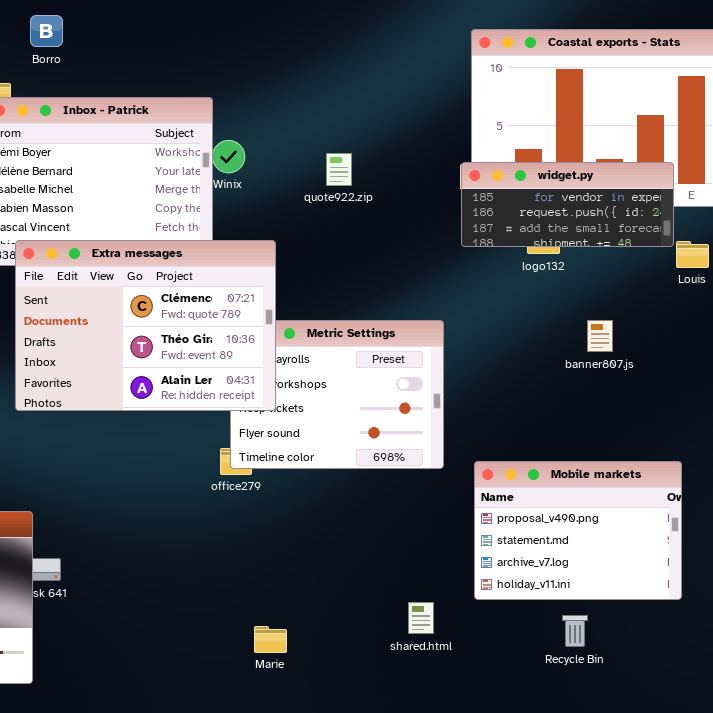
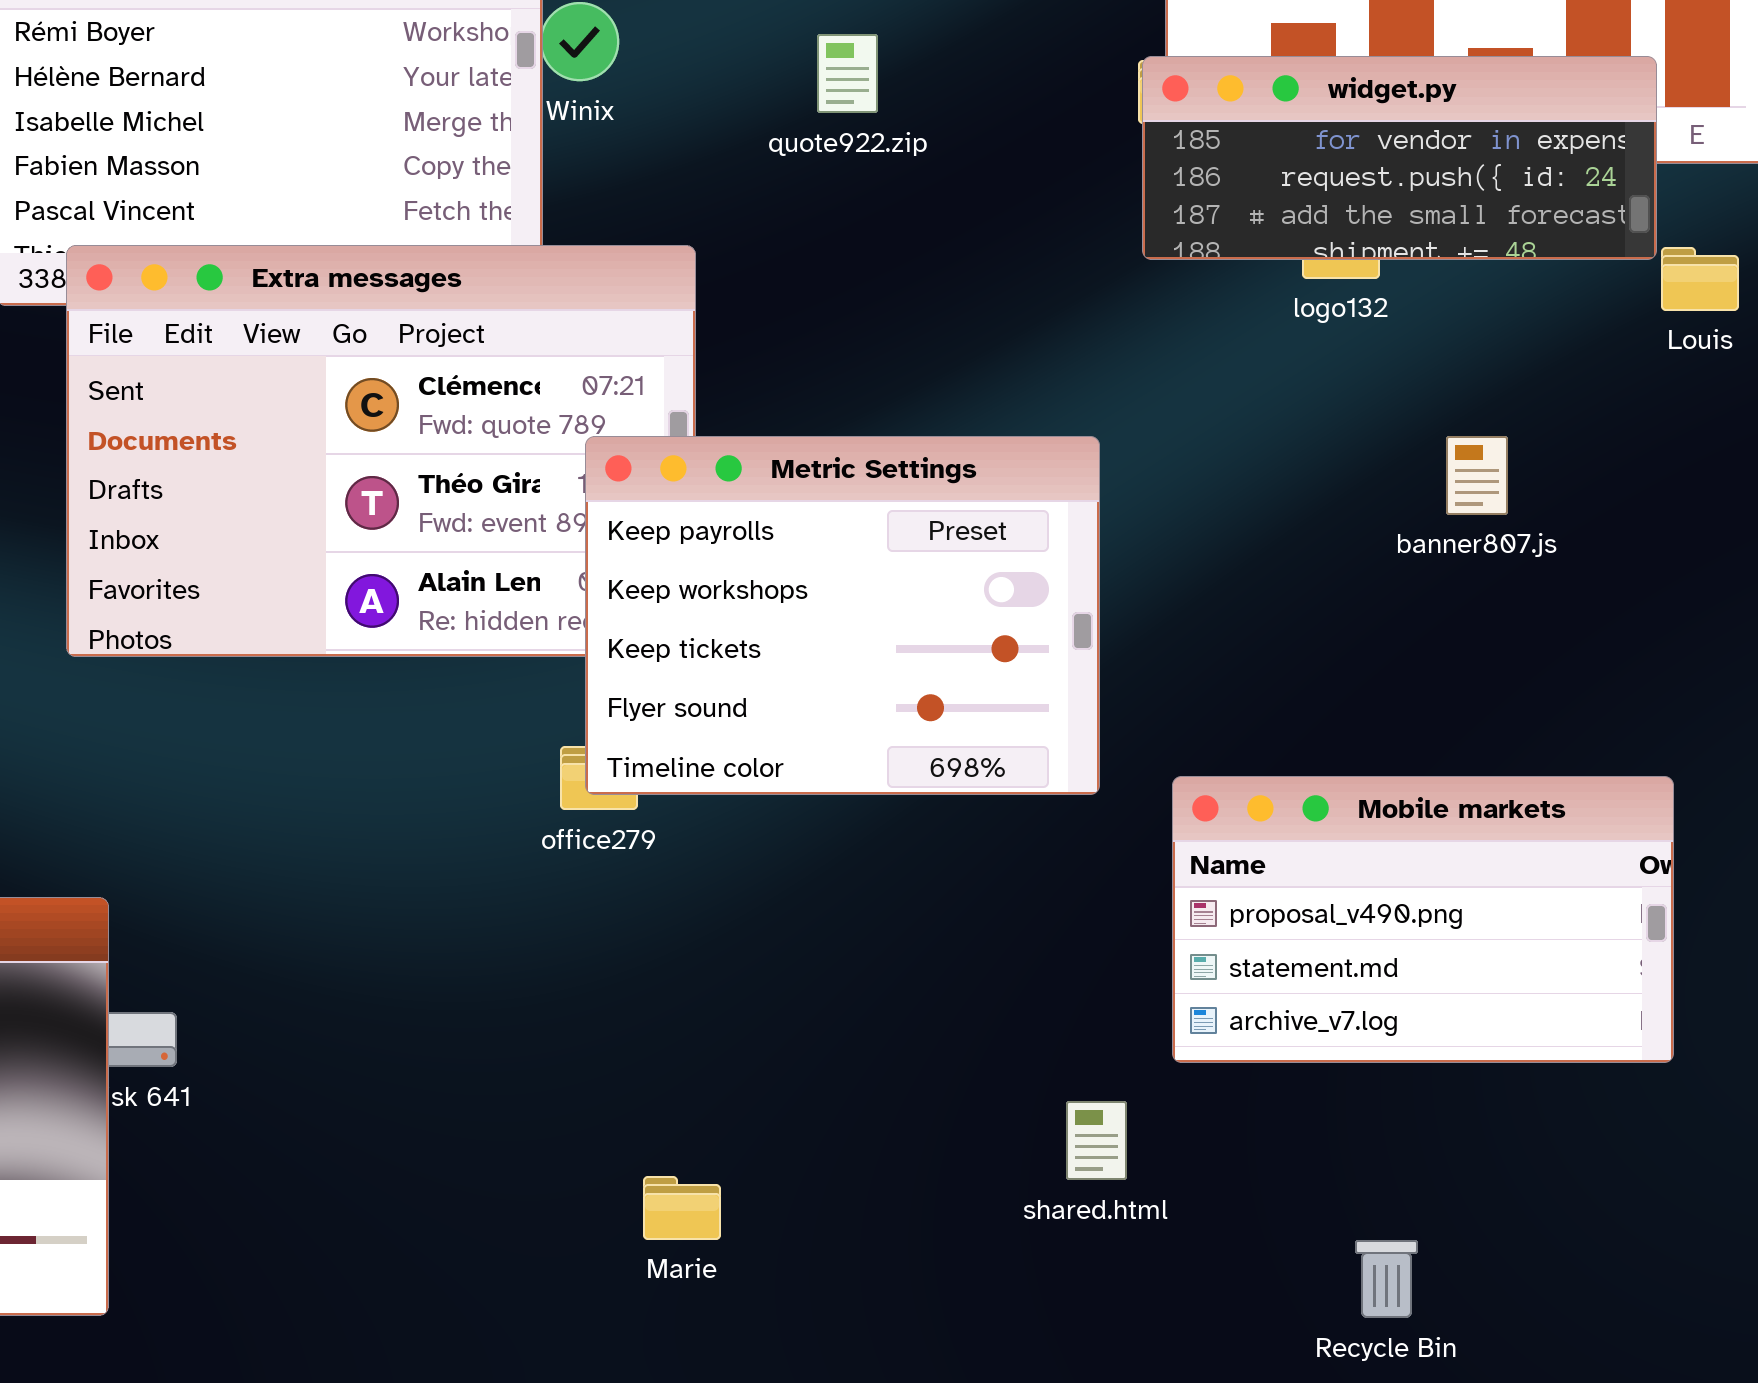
Metric Settings: [230,320,444,469] -> [585,436,1100,795], raised
Mobile markets: [474,461,682,600] -> [1172,776,1674,1063], resized
shared.html: [408,602,434,634] -> [1066,1101,1127,1180], moved
Recycle Bin: [562,615,588,647] -> [1355,1240,1418,1318], moved

